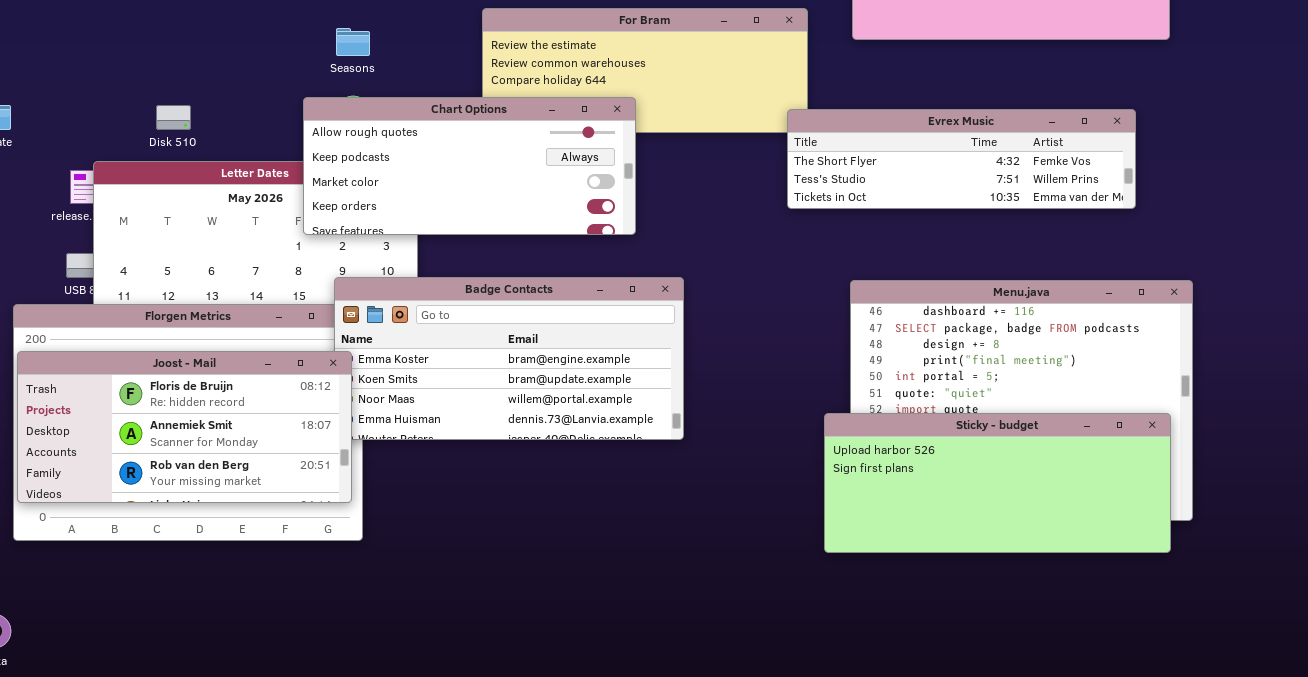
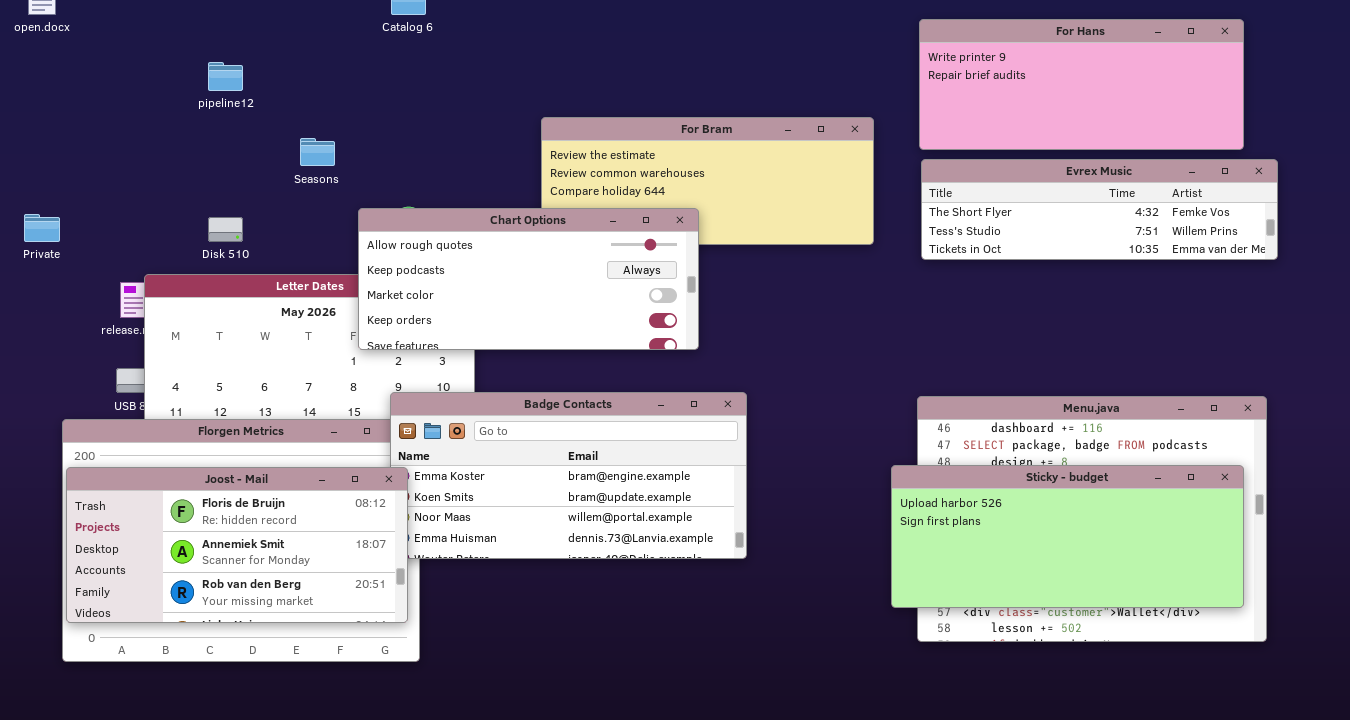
Seasons: [336,28,370,56] -> [300,138,335,166], moved
Evrex Music: [787,109,1136,209] -> [921,159,1278,260], moved
Sticky - budget: [824,413,1171,553] -> [891,465,1244,608], moved

